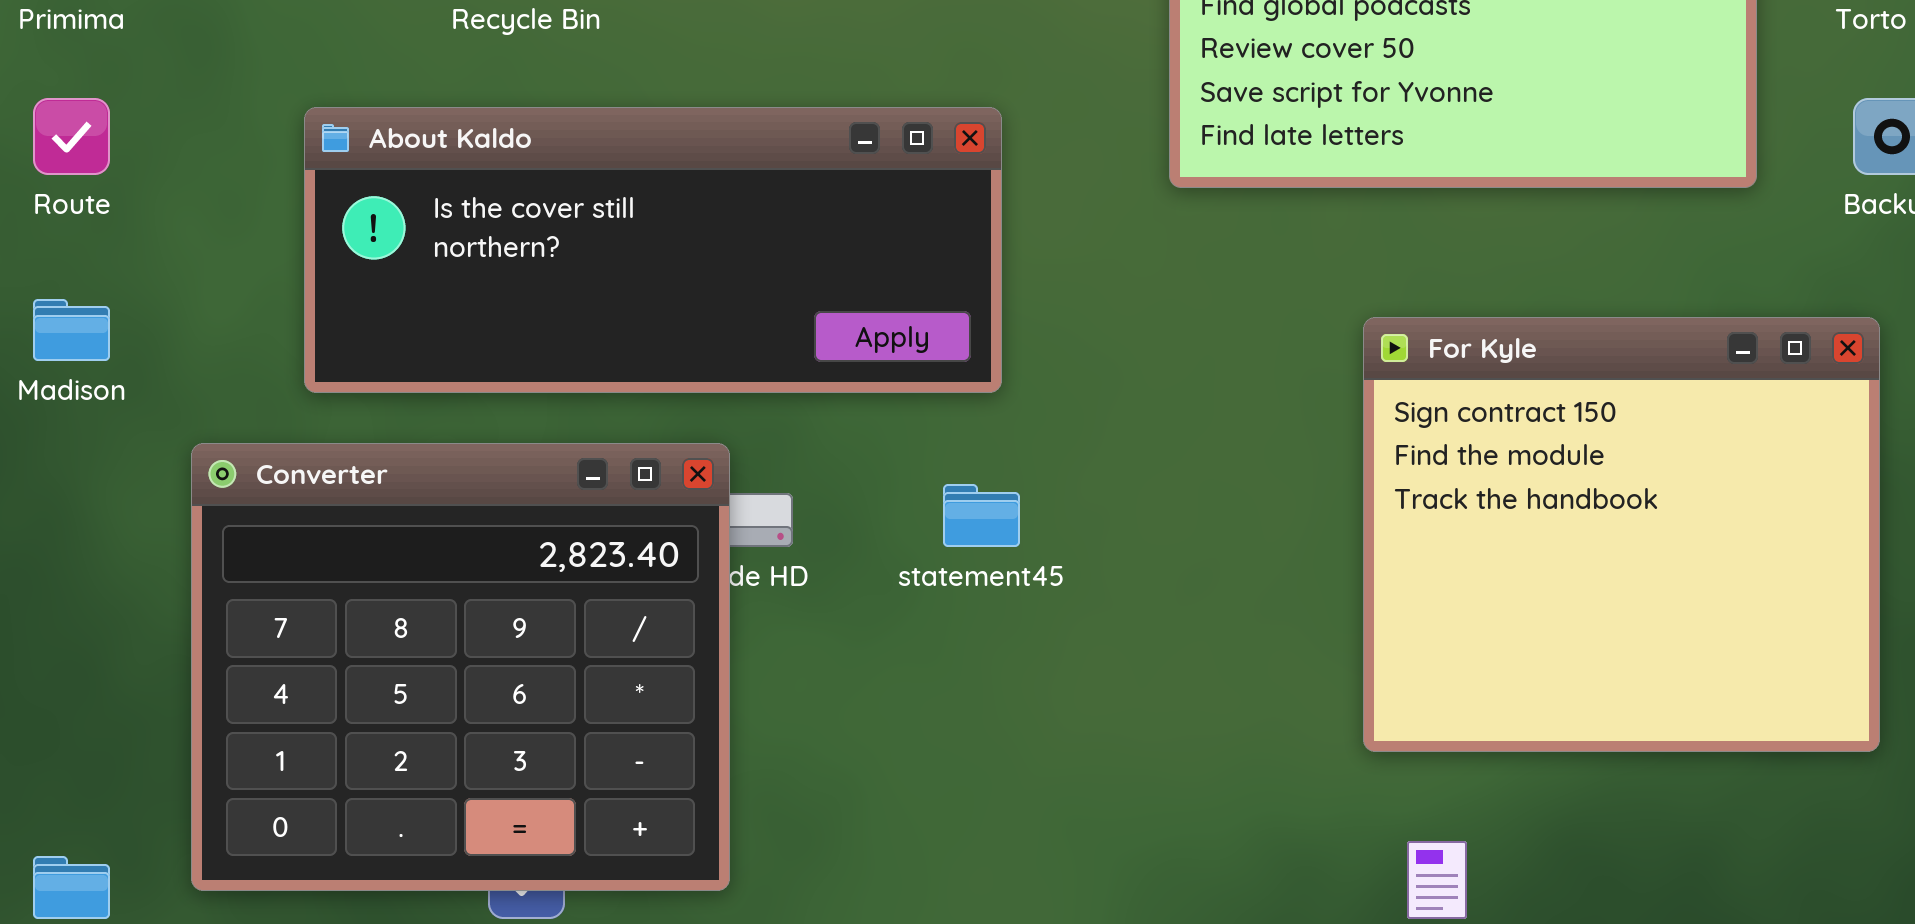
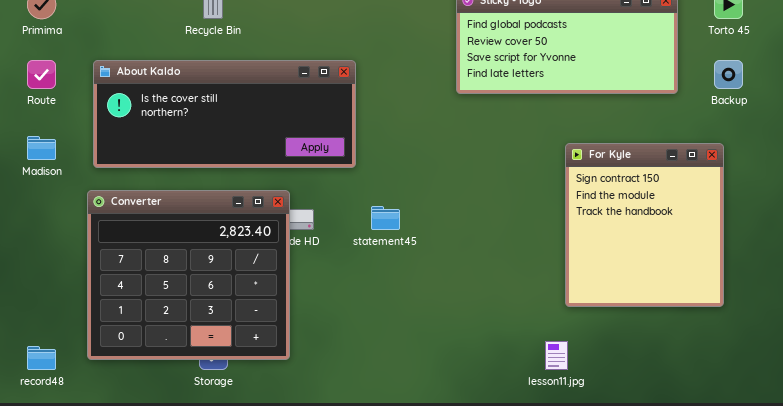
About Kaldo: [304,107,1002,393] -> [93,60,356,168], moved
For Kyle: [1363,317,1880,752] -> [565,143,724,307], resized

